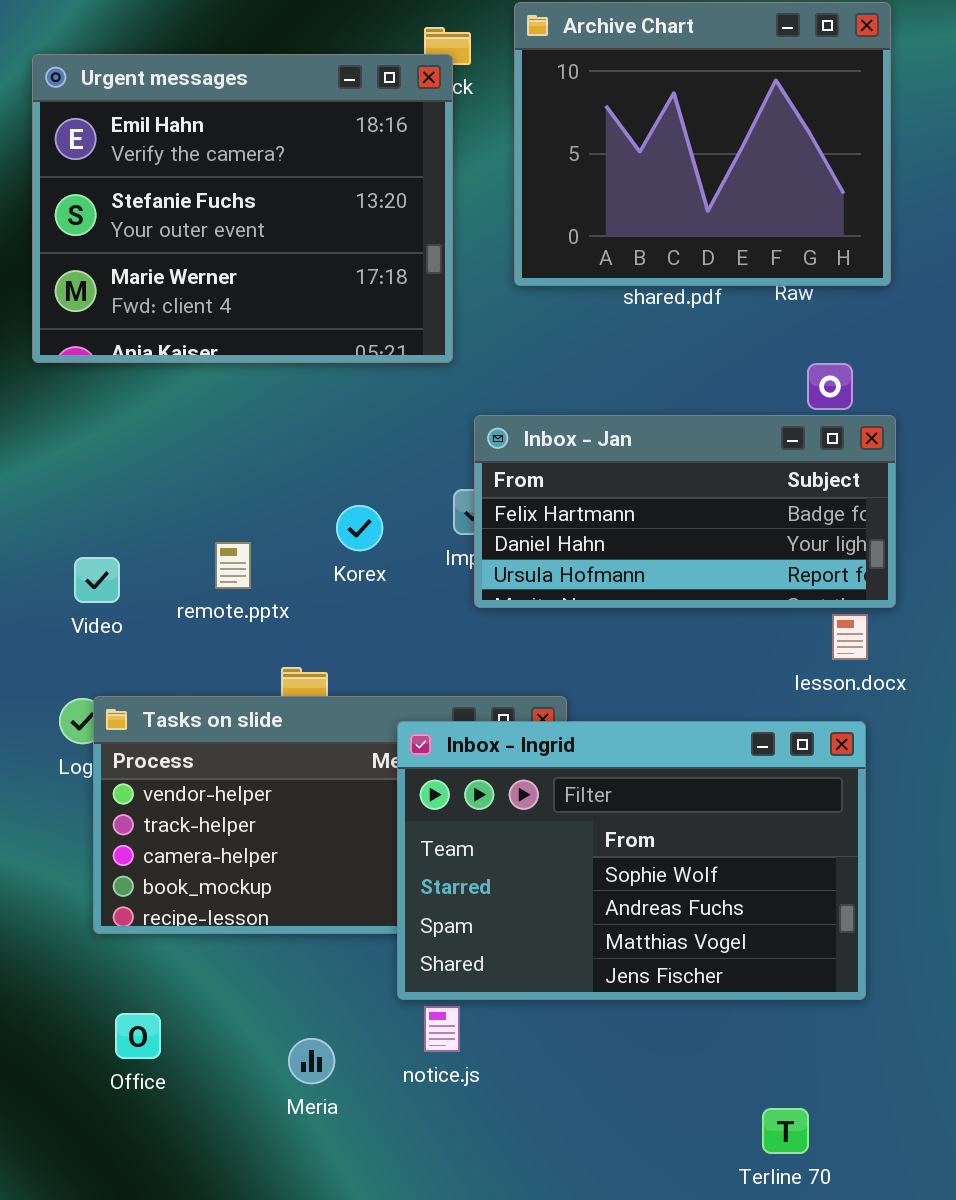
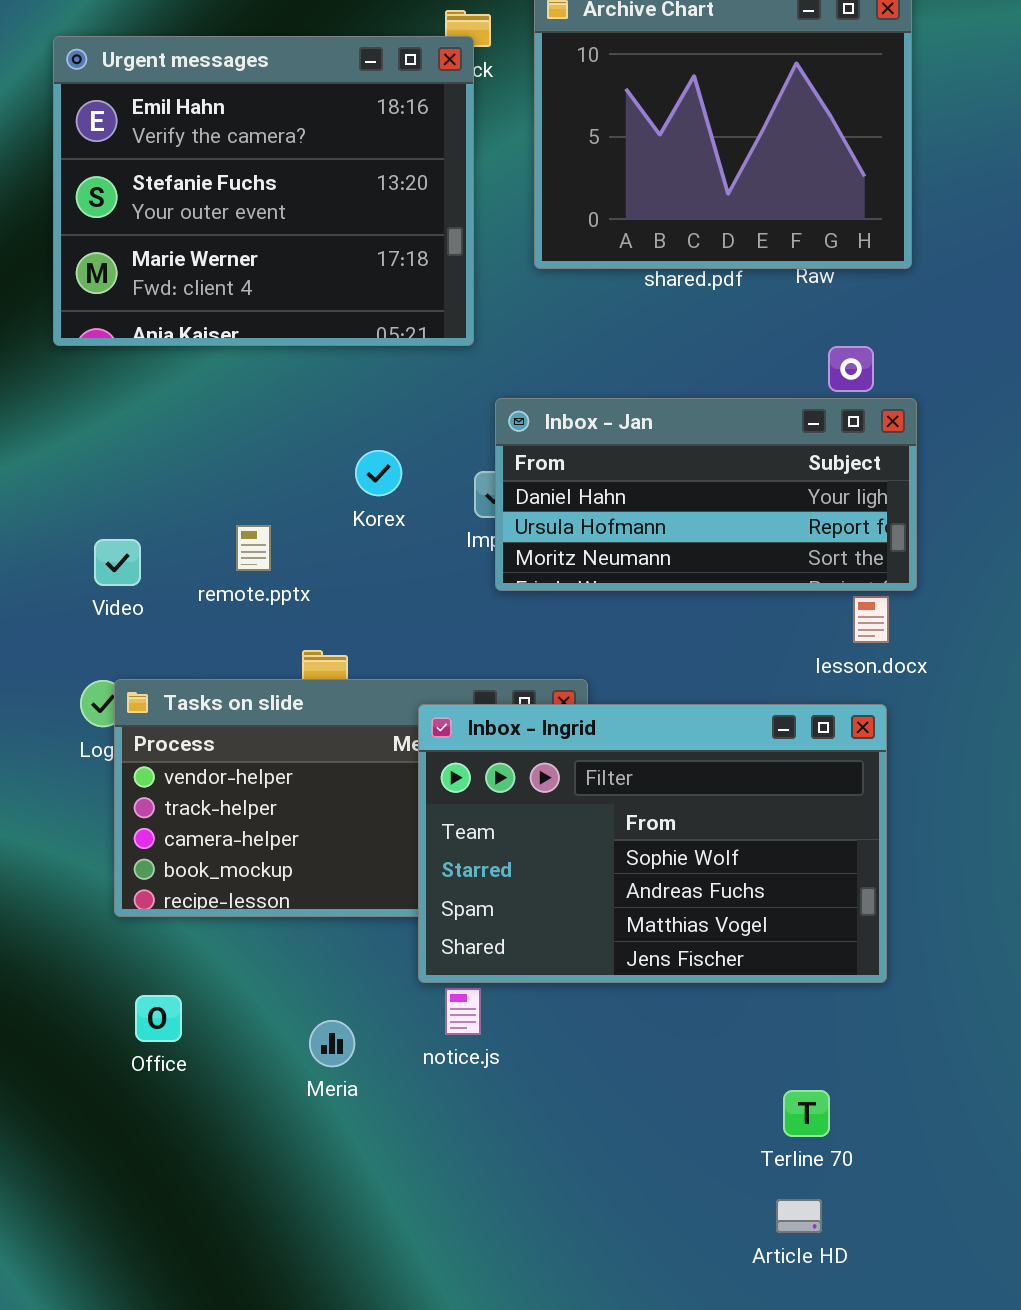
Inbox - Jan: [474,415,896,608] -> [495,398,917,591], scrolled down 1 row
Korex: [336,505,383,551] -> [355,450,402,496], moved

